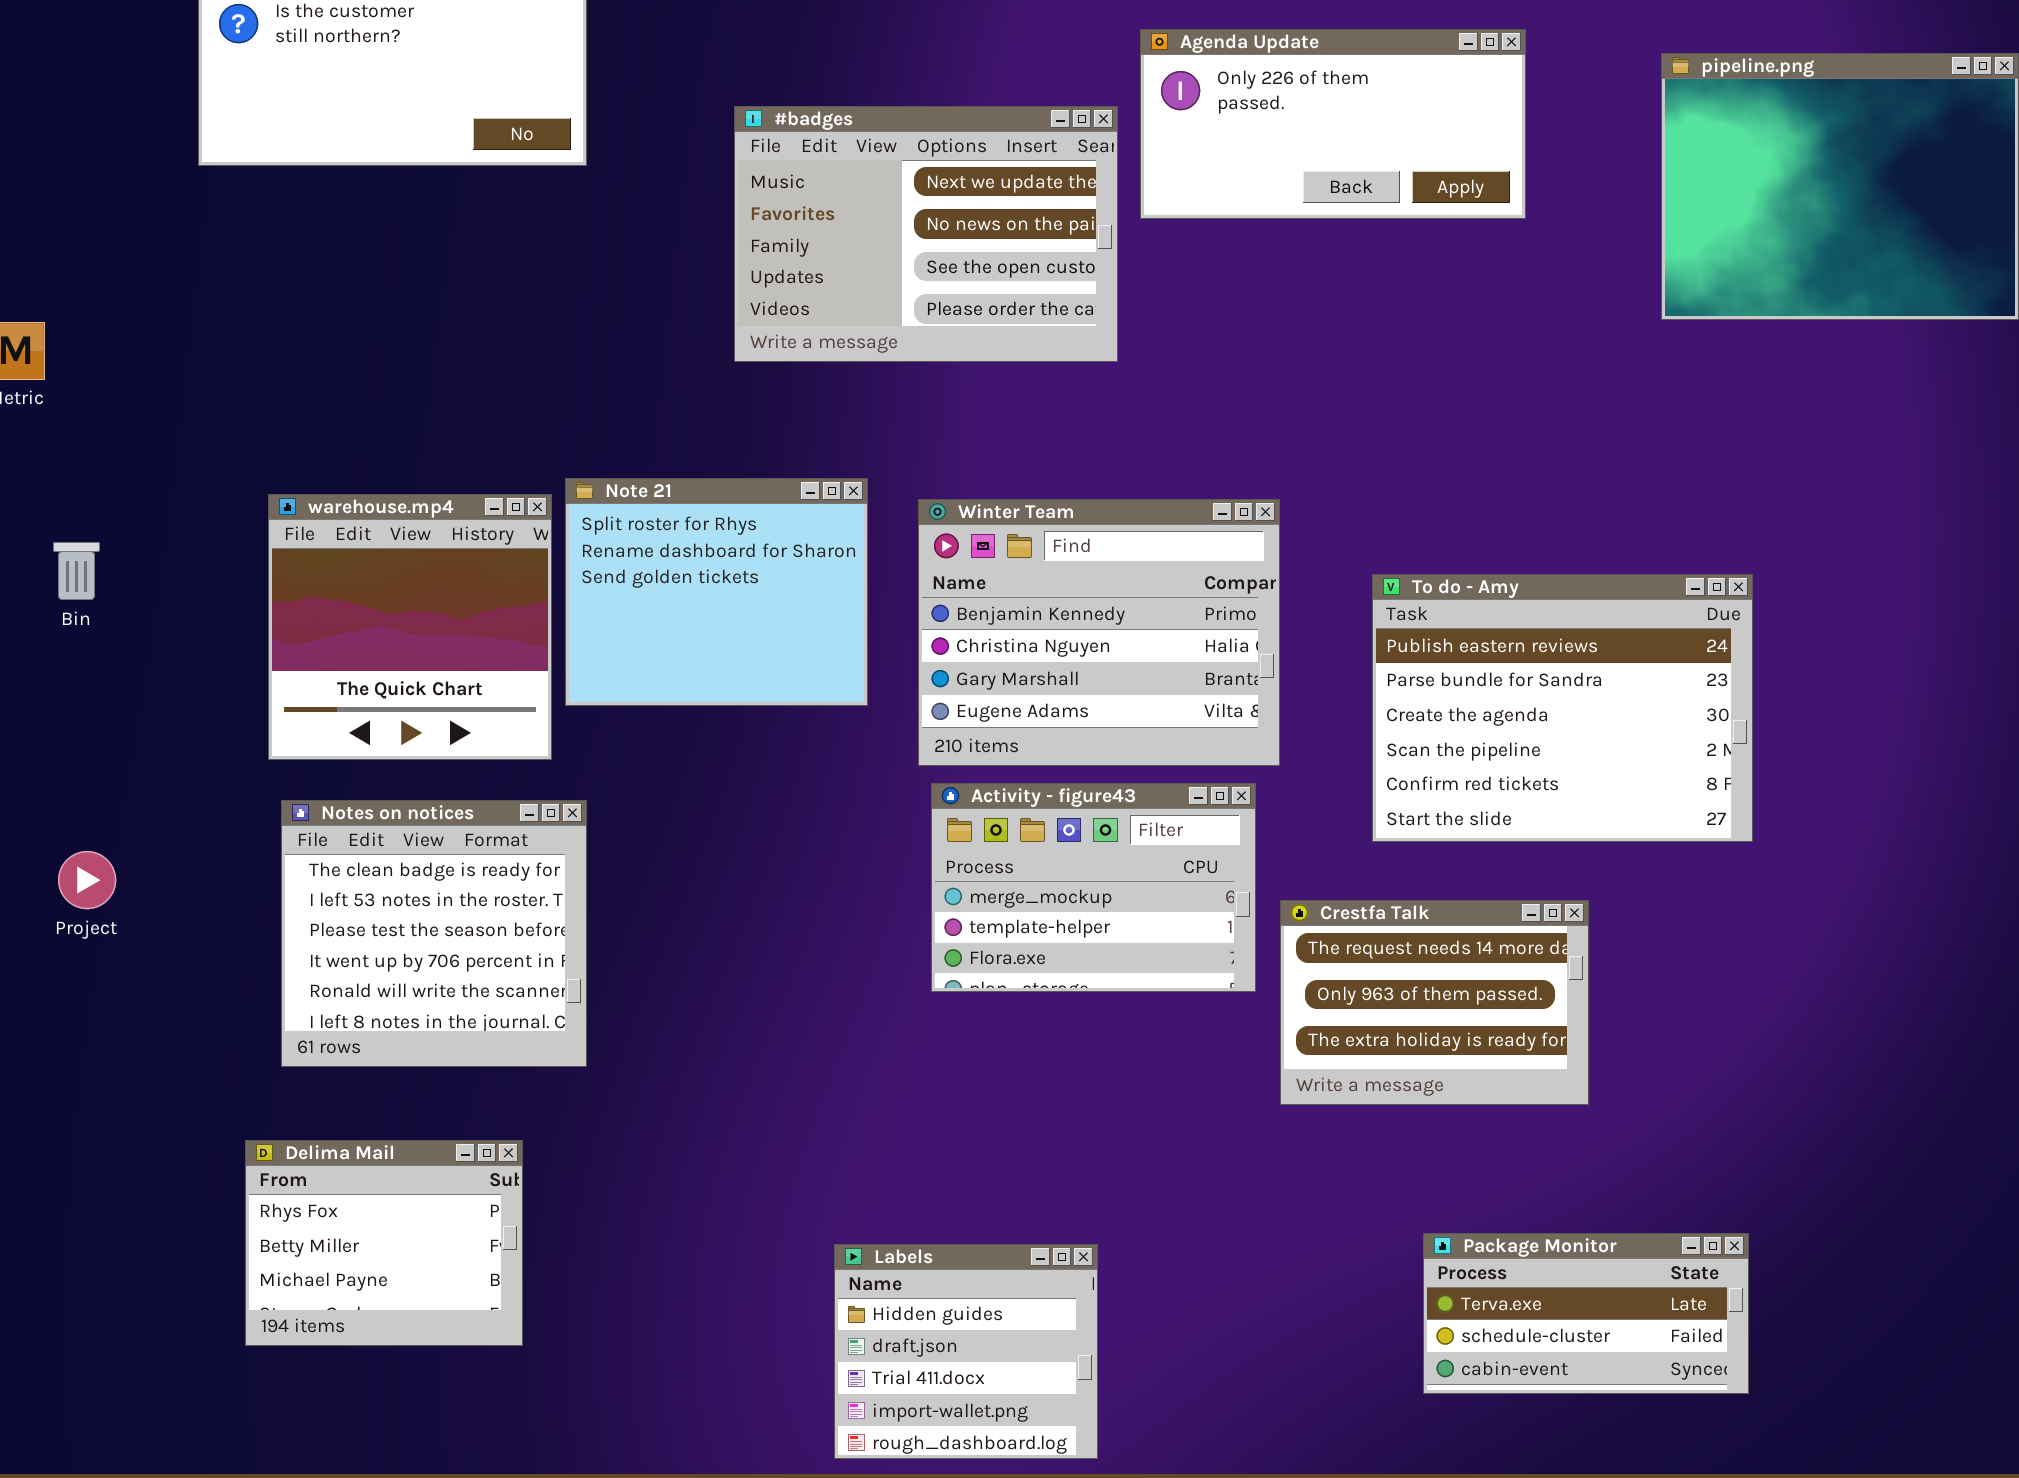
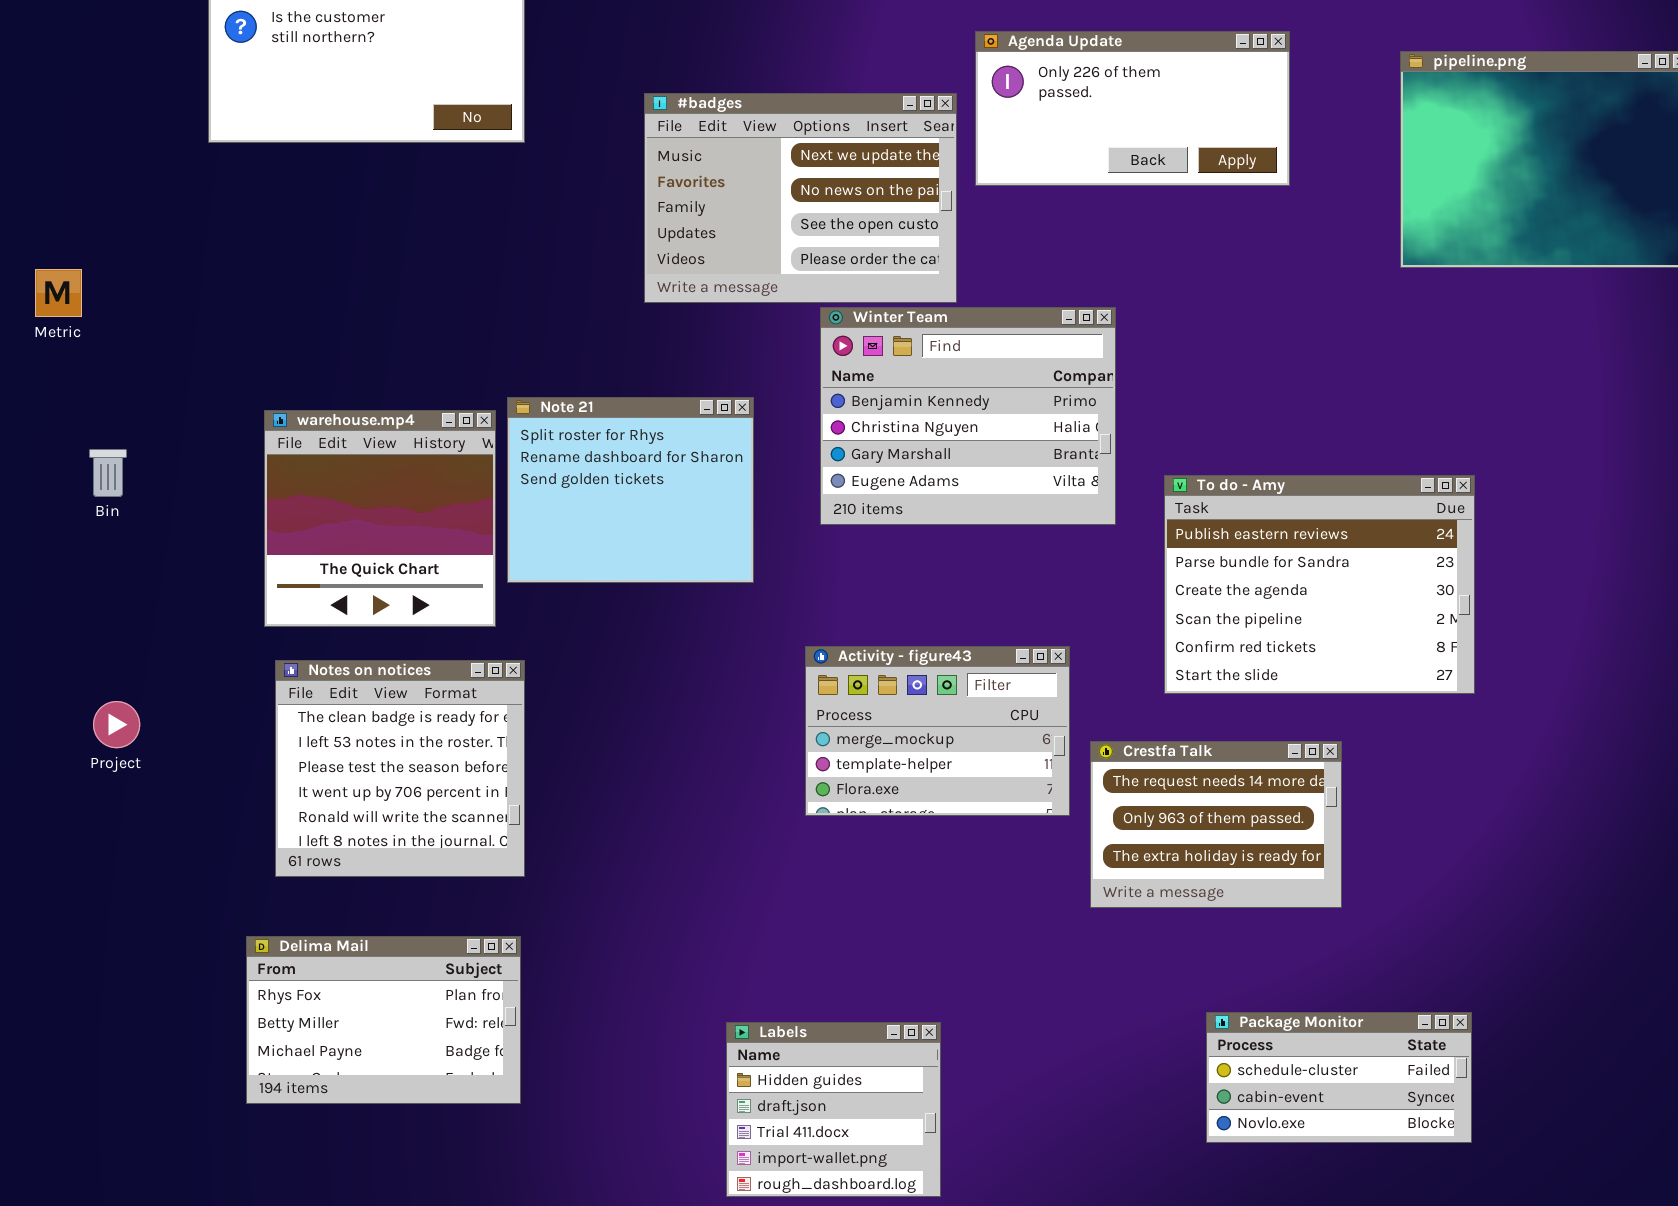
Winter Team: [918,499,1280,766] -> [820,307,1116,525], moved
Delima Mail: [245,1140,523,1346] -> [246,936,521,1104], resized
Package Monitor: [1423,1233,1749,1394] -> [1206,1012,1472,1143], scrolled down 1 row

